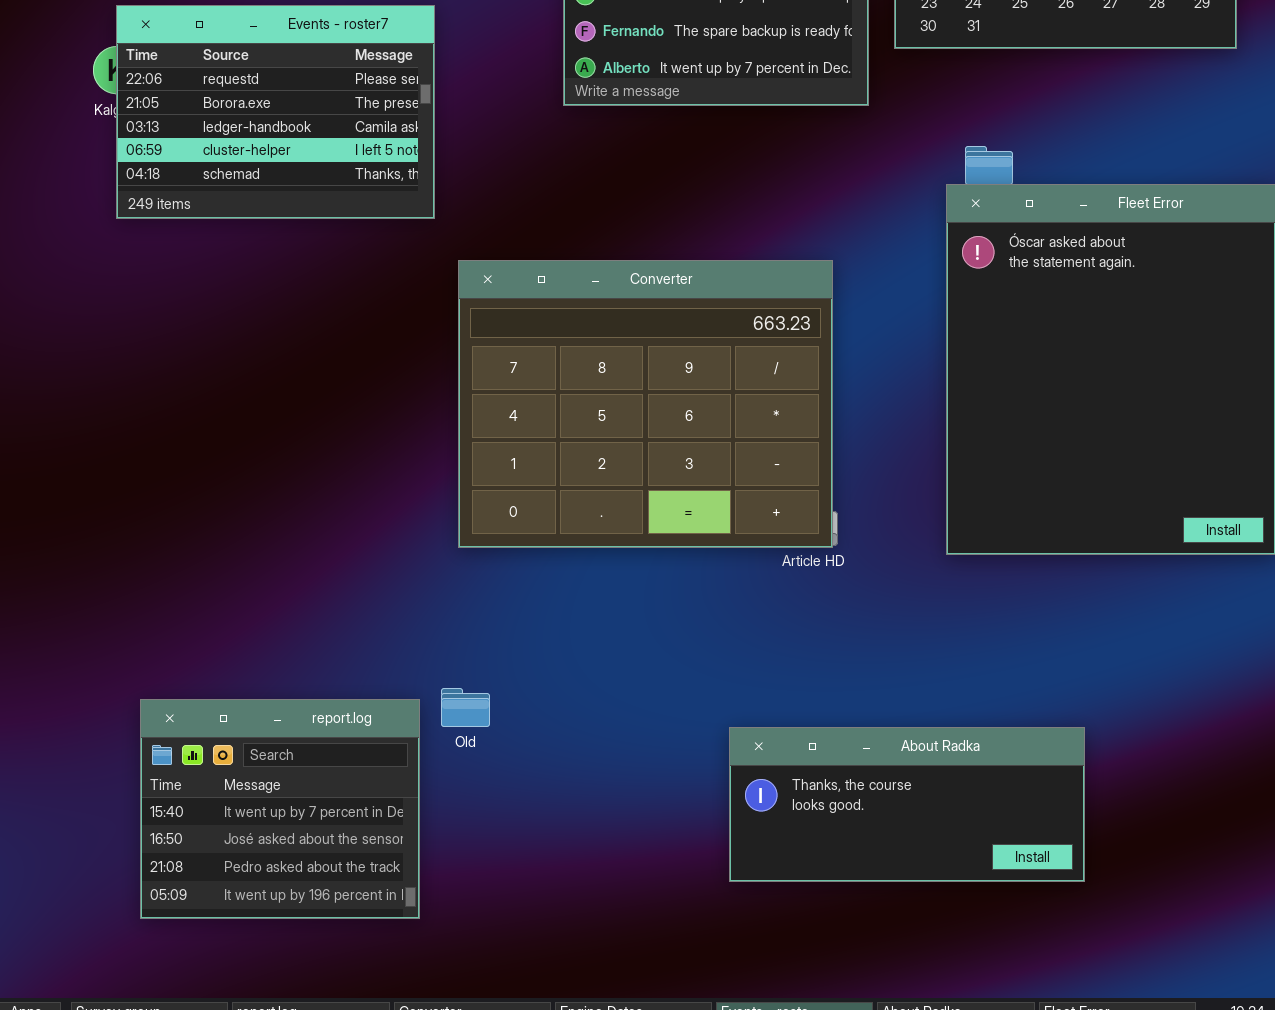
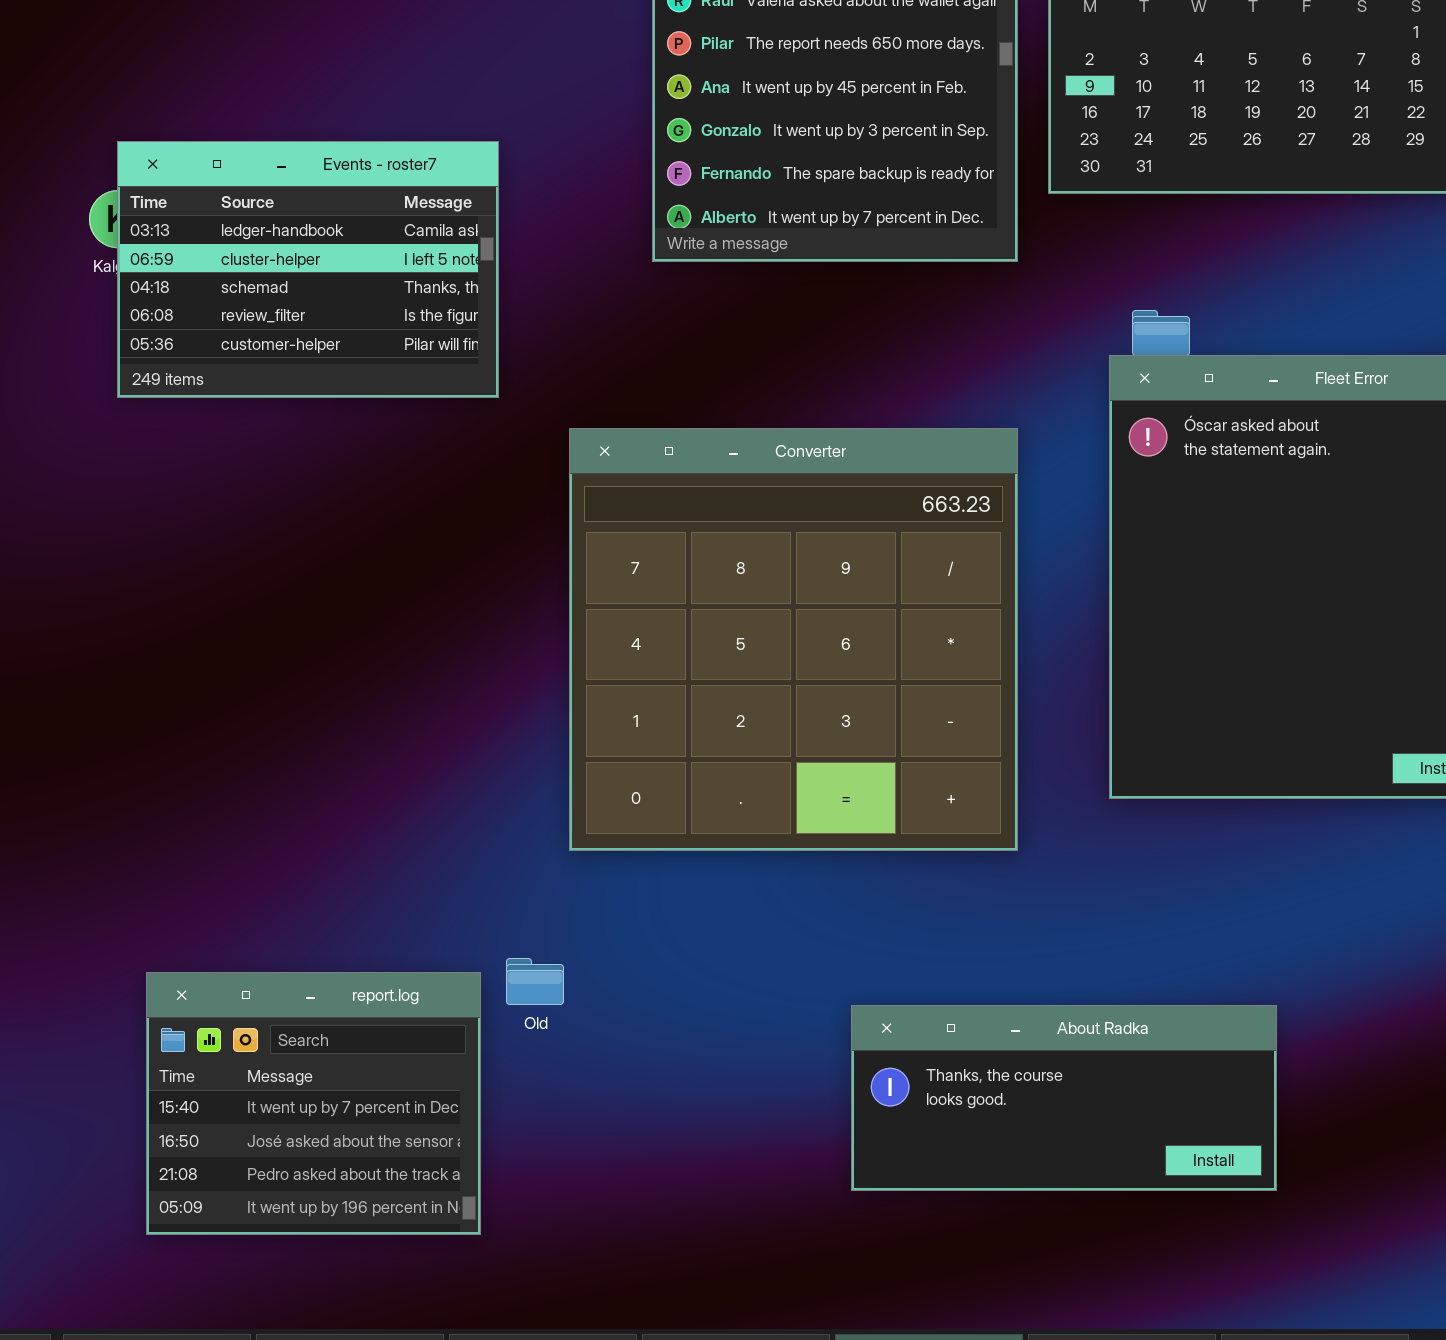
Events - roster7: [116,5,435,219] -> [117,141,499,398], scrolled down 2 rows
Converter: [458,260,833,548] -> [569,428,1018,851], moved, resized

